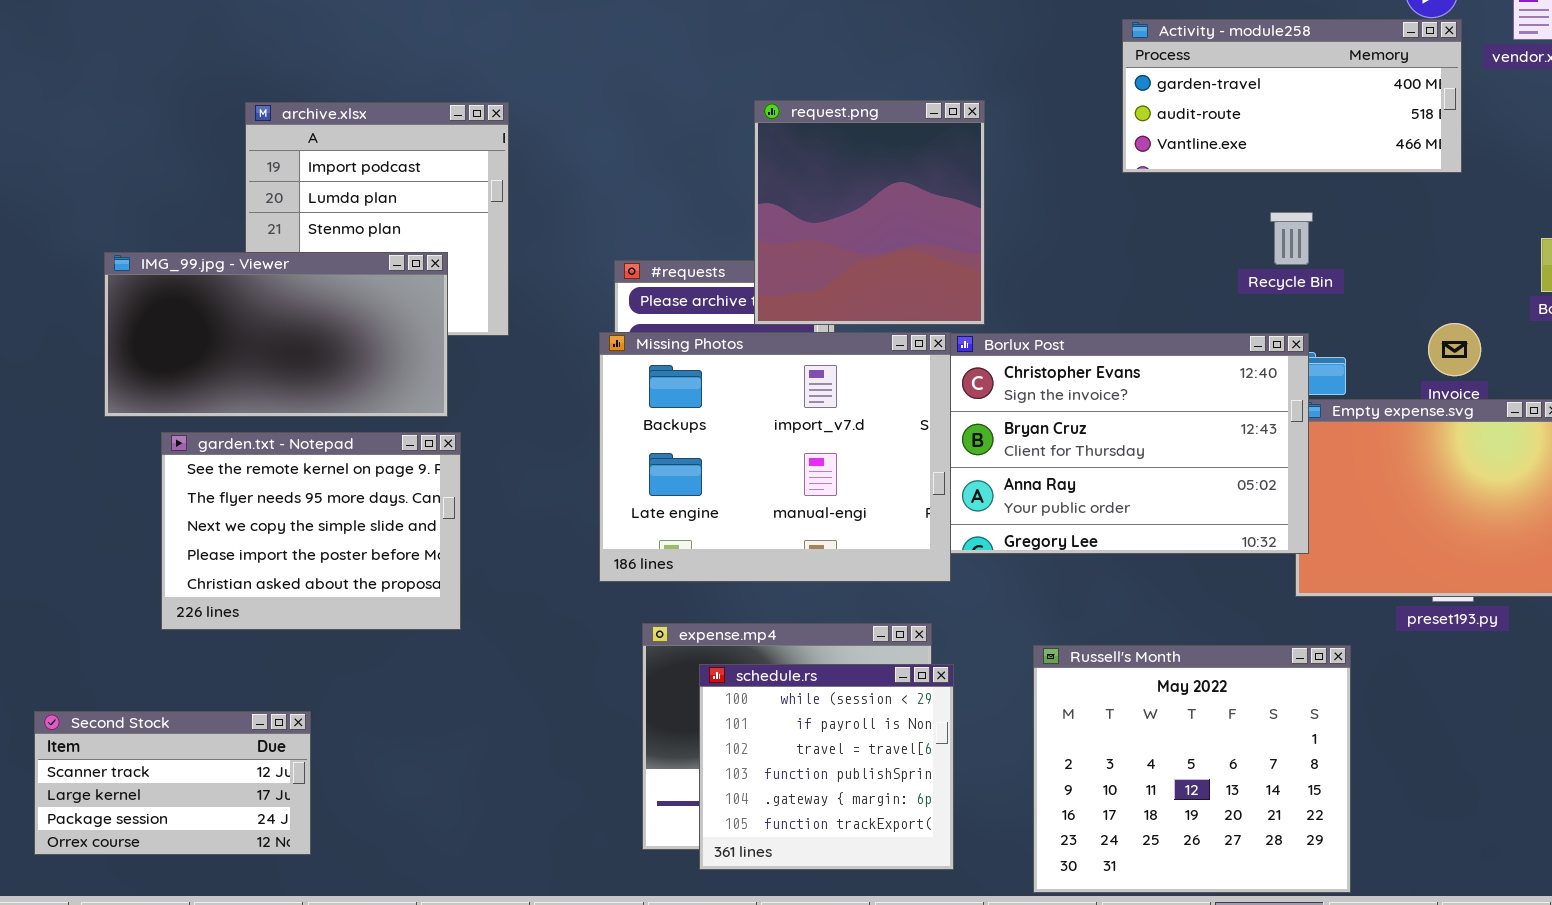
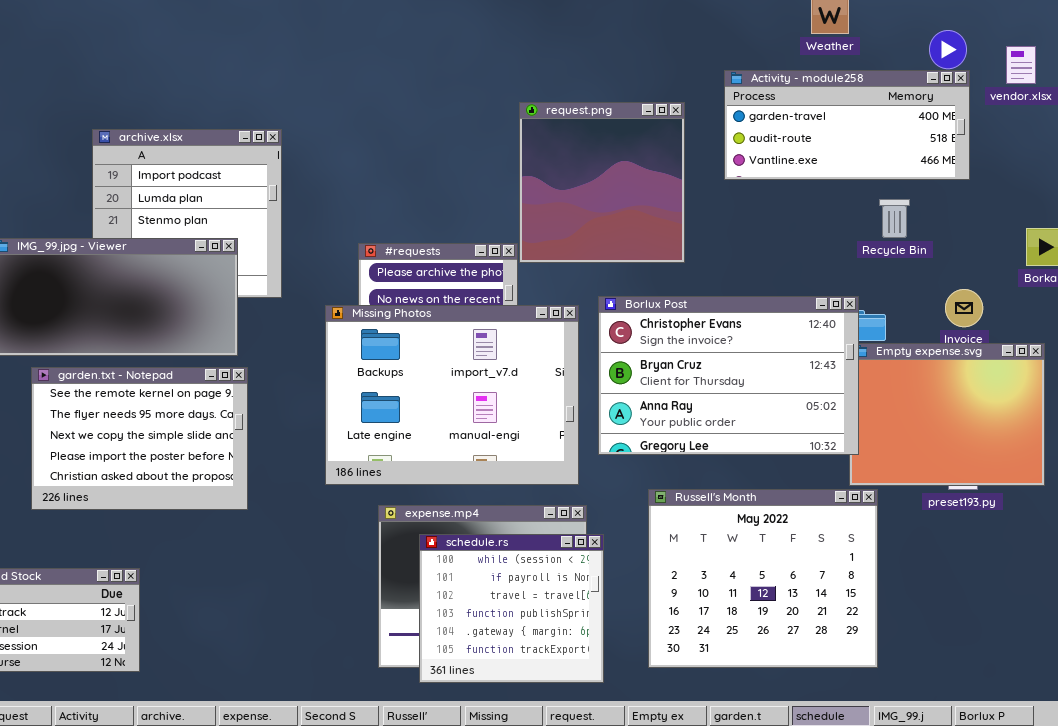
request.png: [754,100,985,325] -> [519,102,685,263], moved
Recycle Bin: [1270,212,1313,265] -> [879,199,910,238], moved
Missing Photos: [599,332,951,582] -> [325,305,579,485], moved
Russell's Month: [1033,645,1351,893] -> [648,489,878,668], moved

